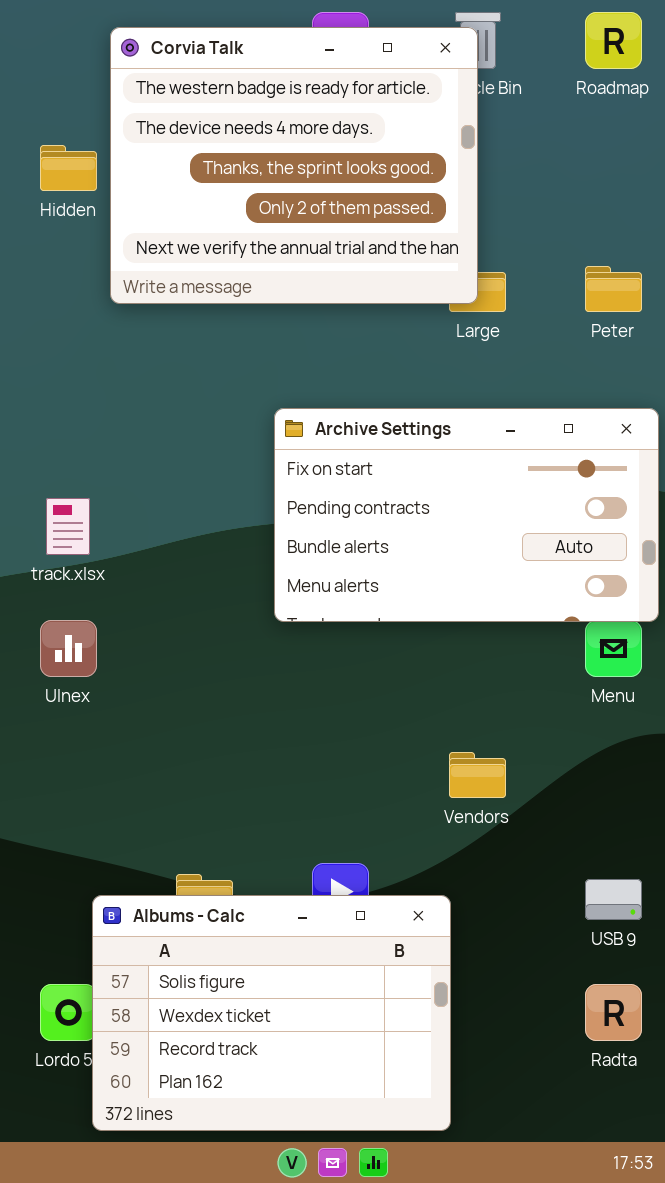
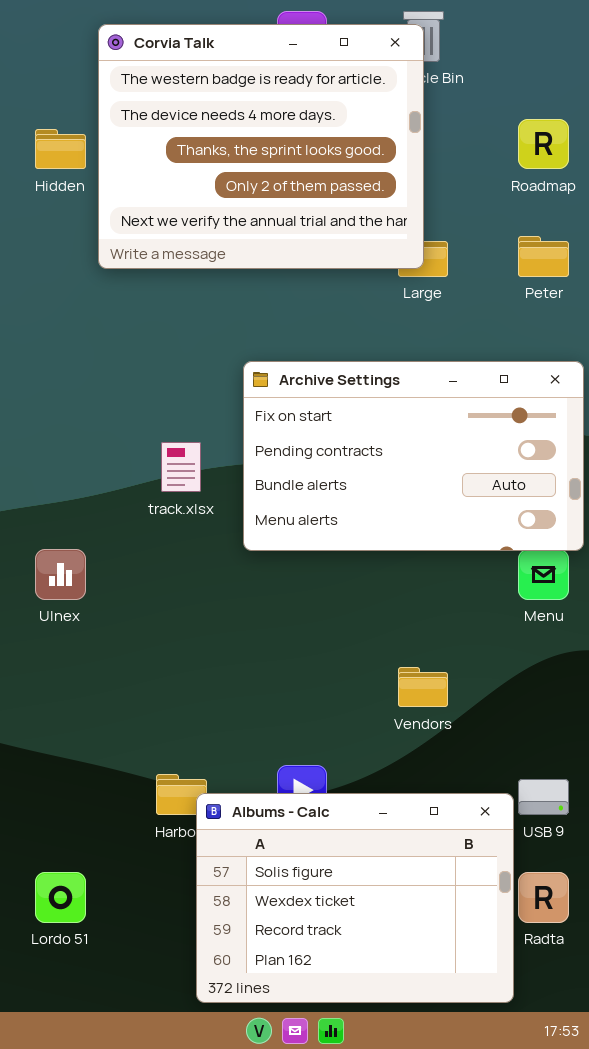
Roadmap: [585,12,642,69] -> [518,119,569,169], moved
track.xlsx: [46,498,90,555] -> [161,442,201,492], moved
Albums - Calc: [92,895,451,1131] -> [196,793,514,1003], moved

